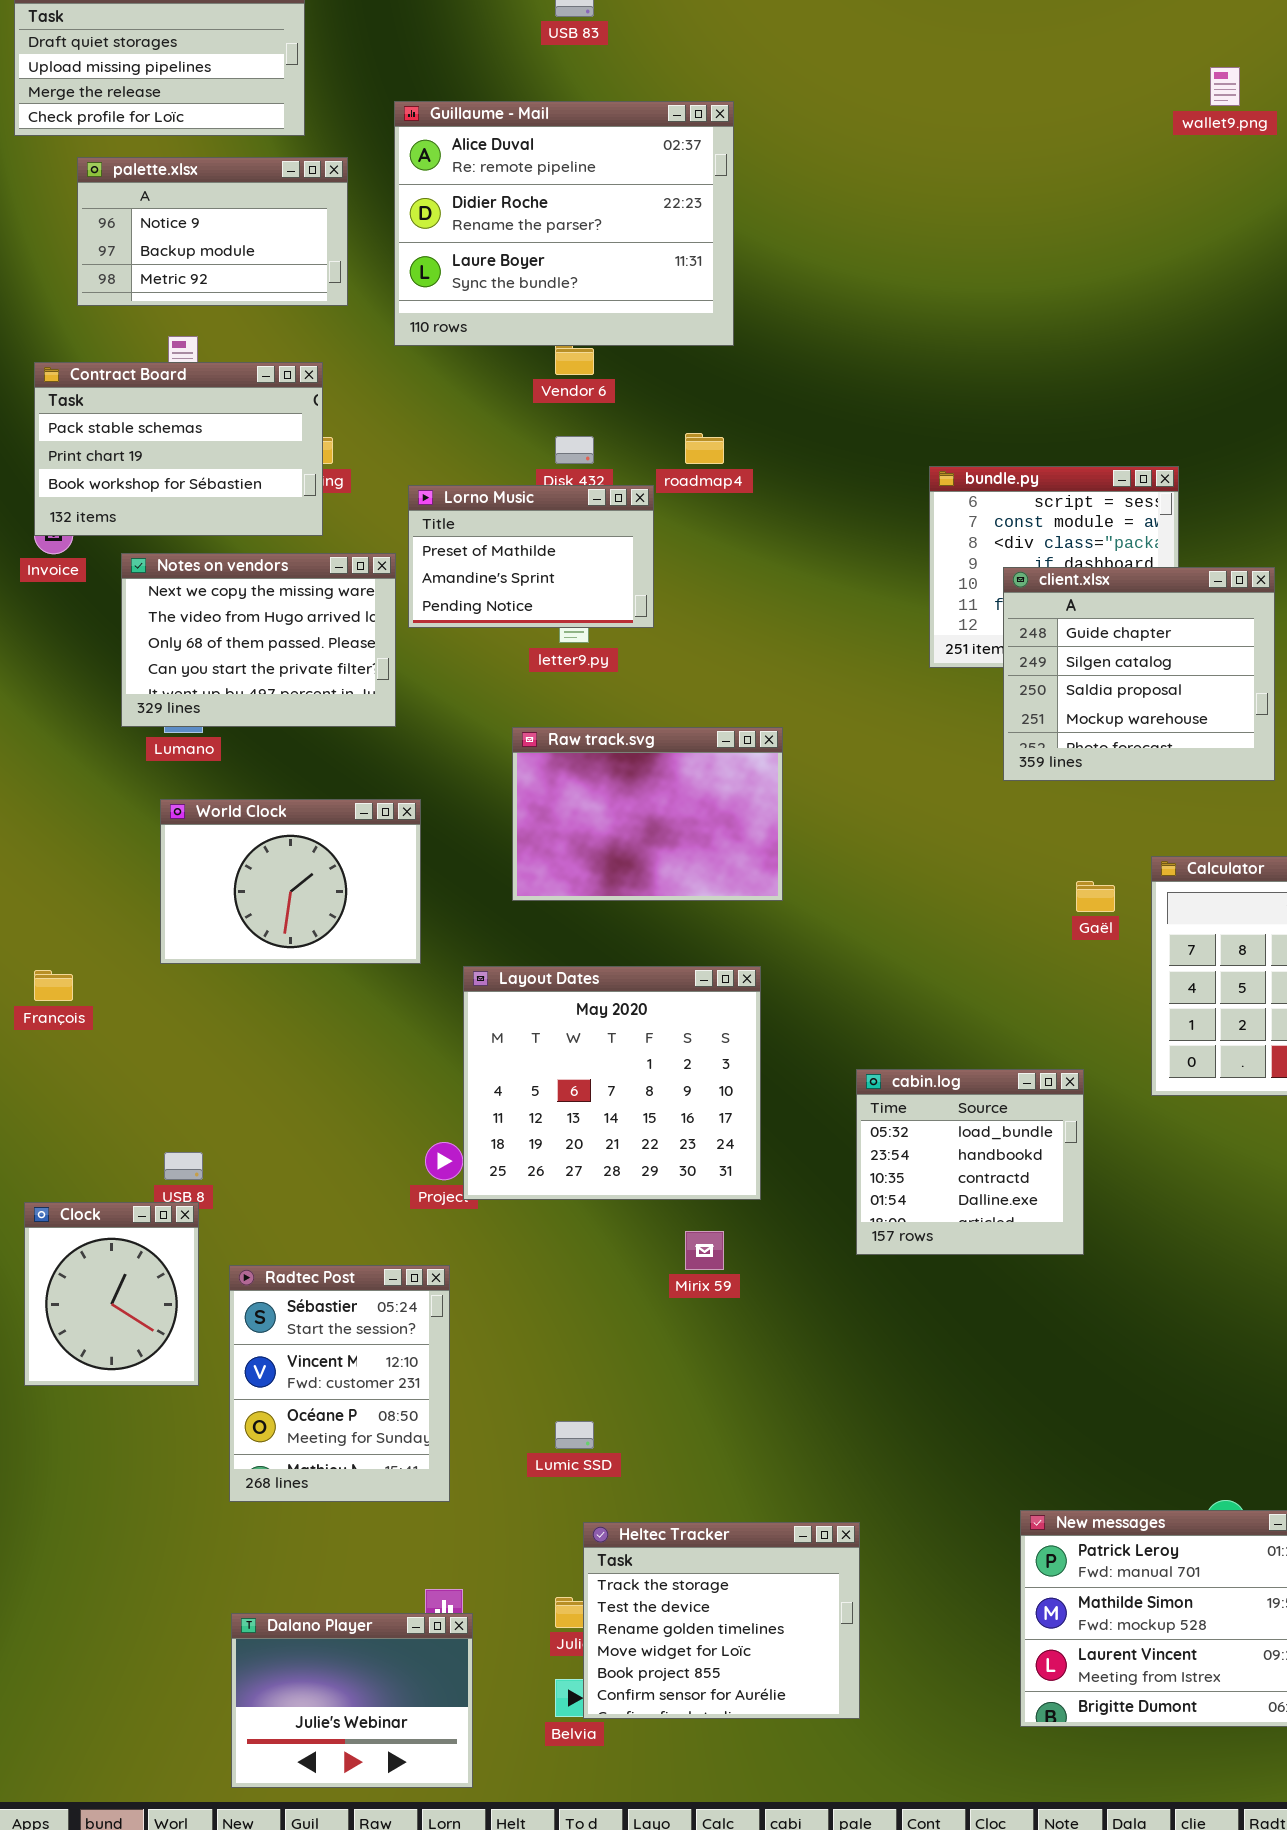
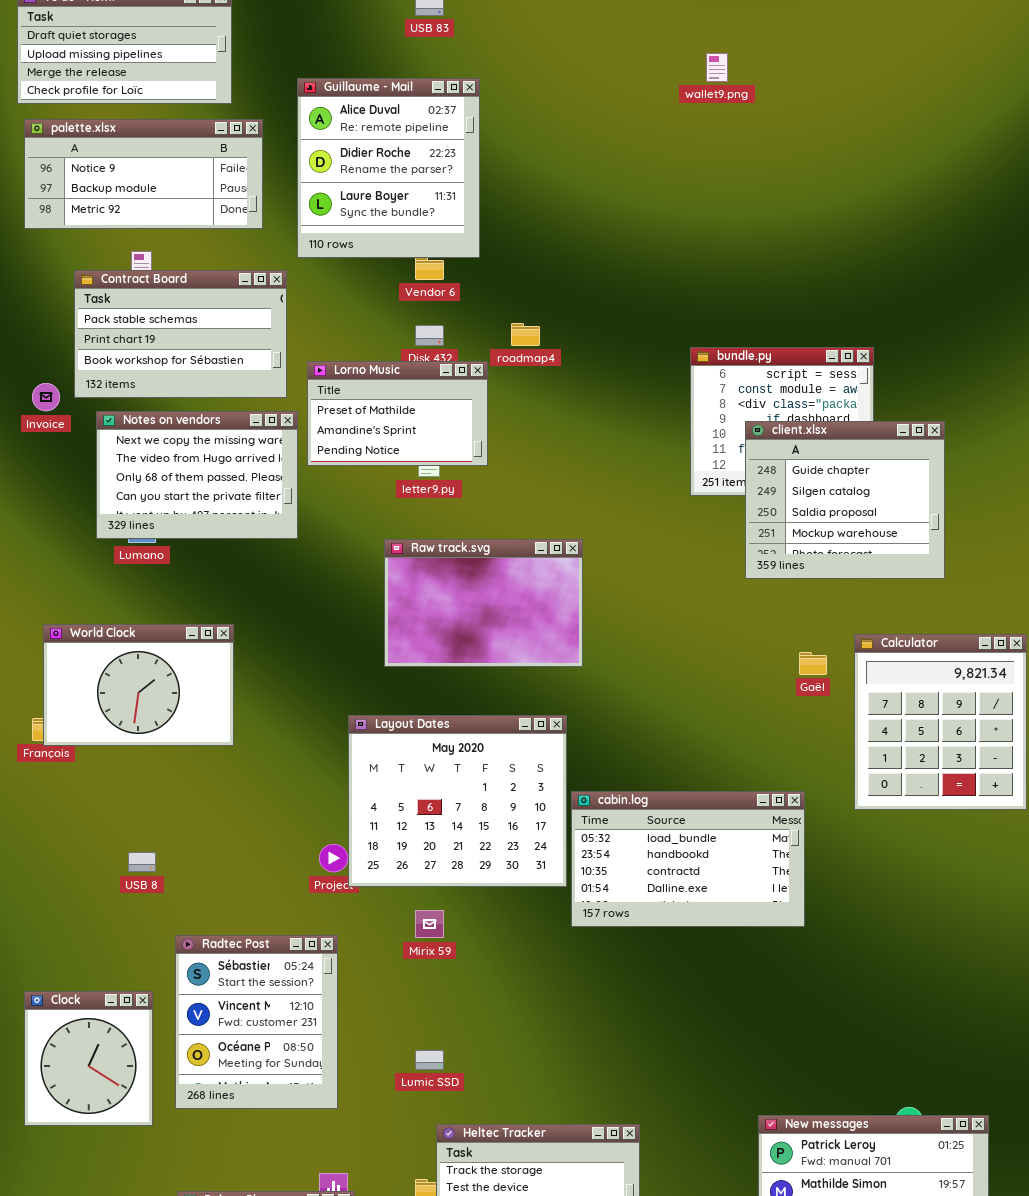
wallet9.png: [1210,67,1240,106] -> [706,53,728,82], moved
Guillaume - Mail: [394,101,734,346] -> [297,78,480,258], resized
palette.xlsx: [77,157,348,306] -> [24,119,263,229], resized
Contract Board: [34,362,323,536] -> [74,270,287,398], moved
World Clock: [160,799,421,964] -> [43,624,234,746], moved
cabin.log: [856,1069,1084,1255] -> [571,791,805,927], resized
Clock: [24,1202,199,1386] -> [24,991,153,1126], moved
Mirix 59: [685,1231,724,1270] -> [415,910,444,938], moved

